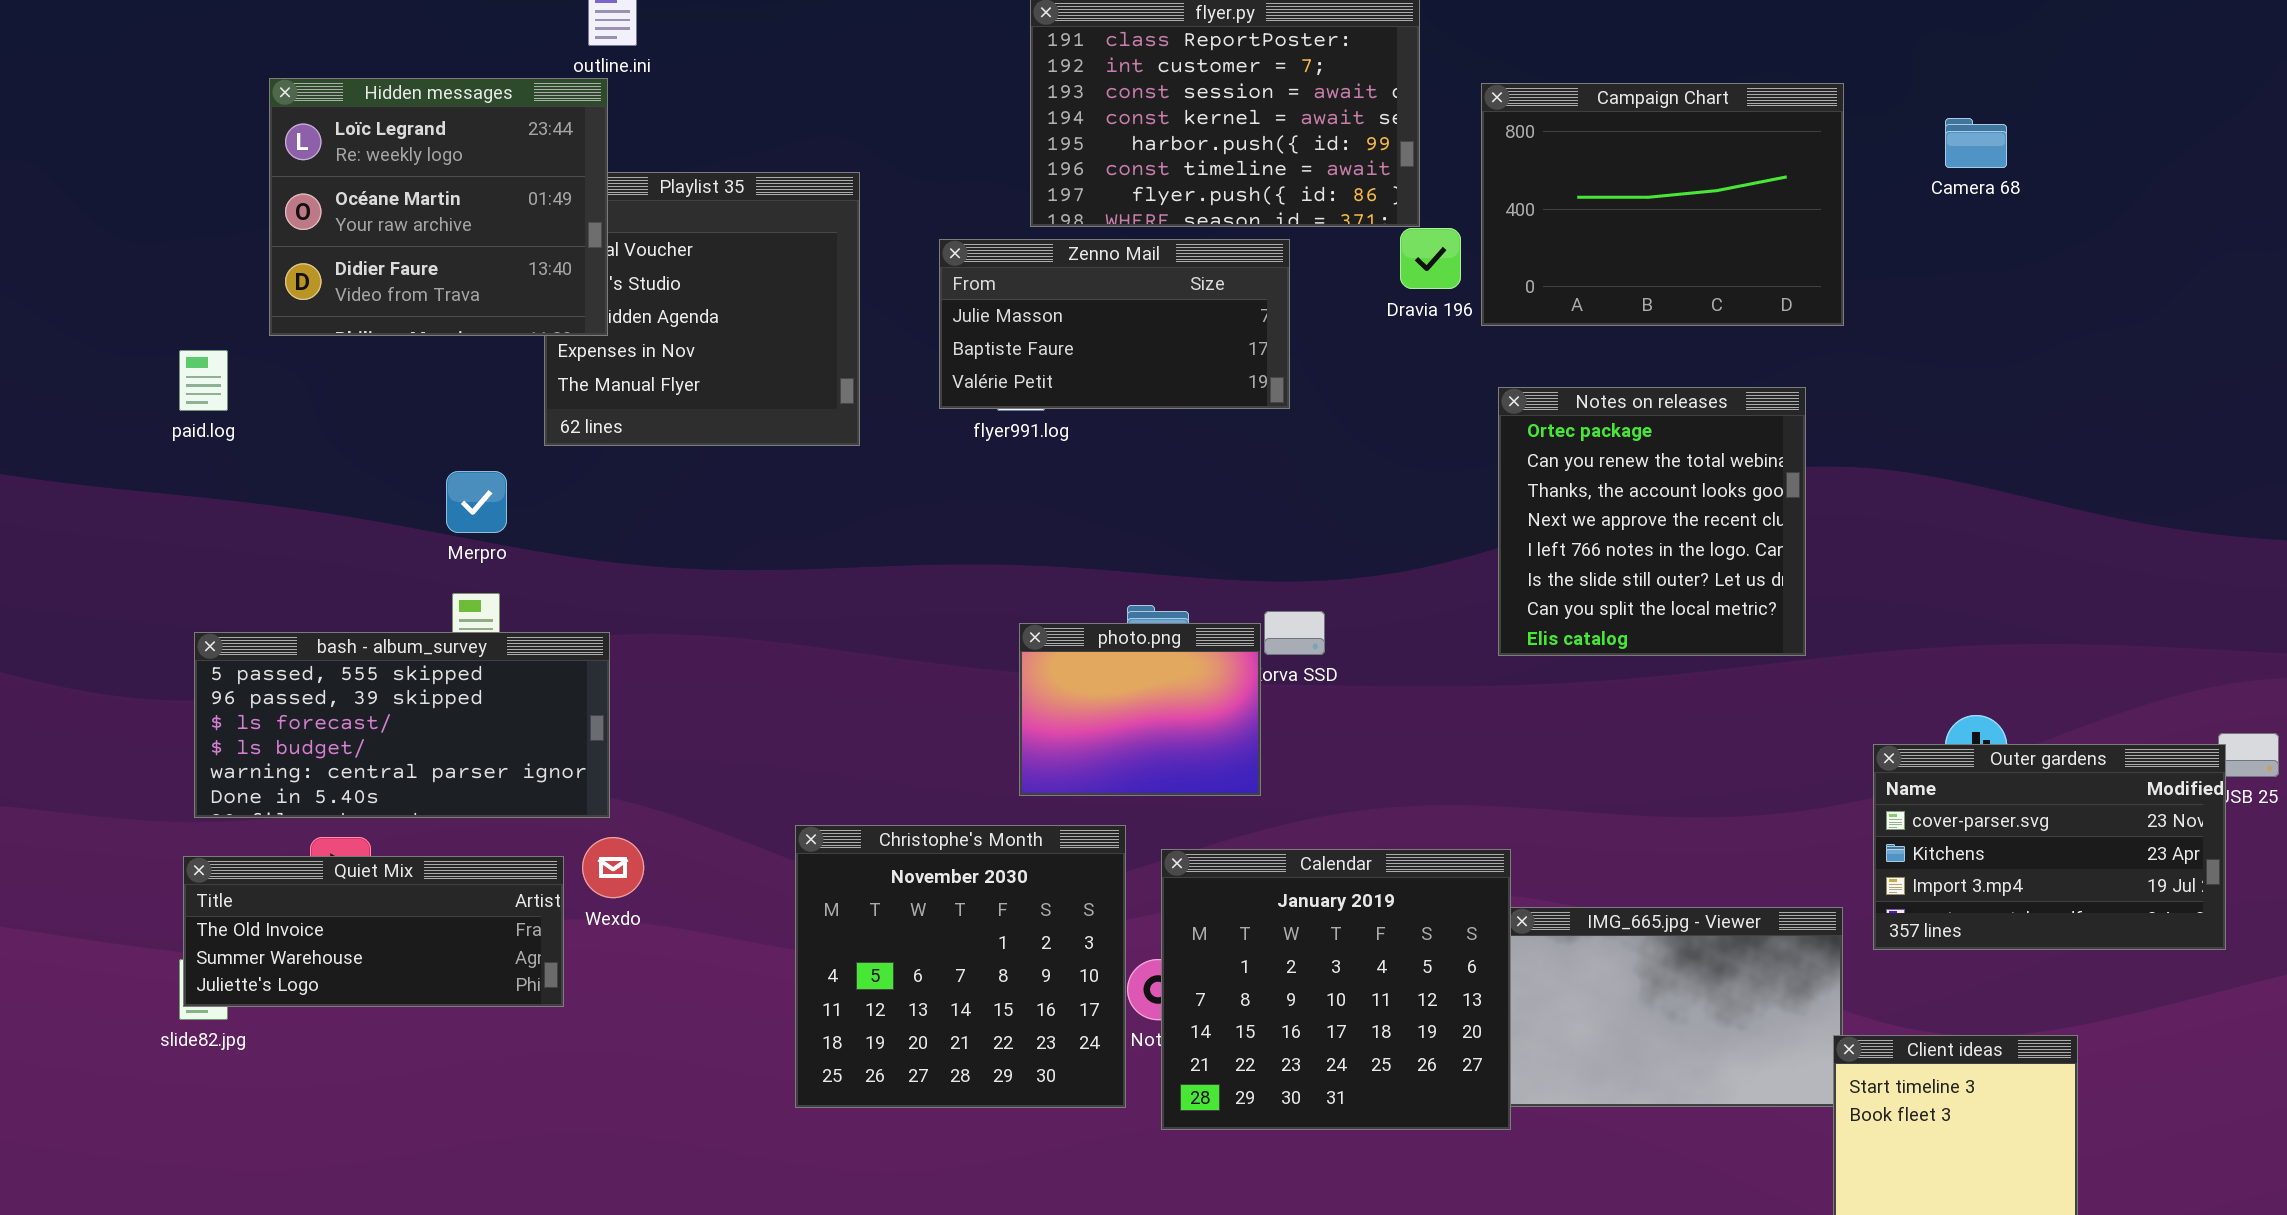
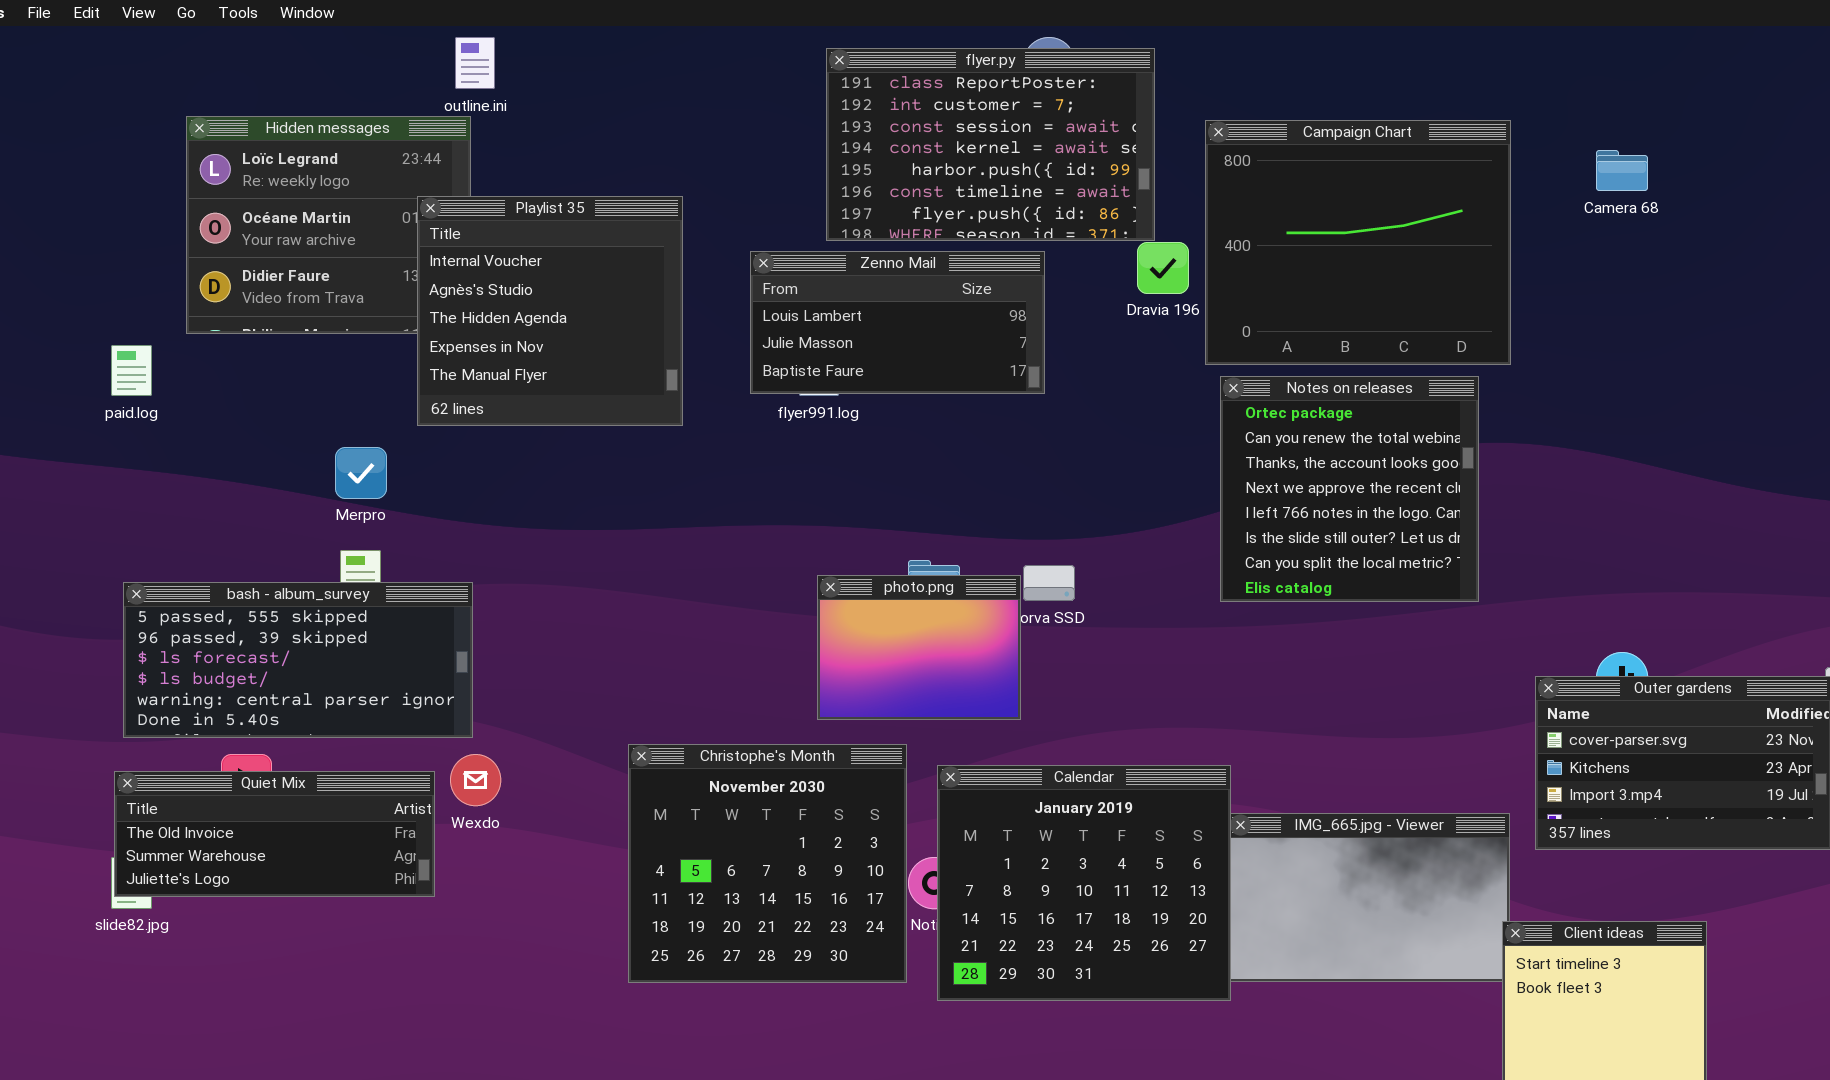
Campaign Chart: [1481,83,1844,326] -> [1205,120,1511,365], resized
Playlist 35: [544,172,860,446] -> [417,196,683,426], raised
Zenno Mail: [939,239,1290,409] -> [750,251,1045,394], scrolled up 1 row

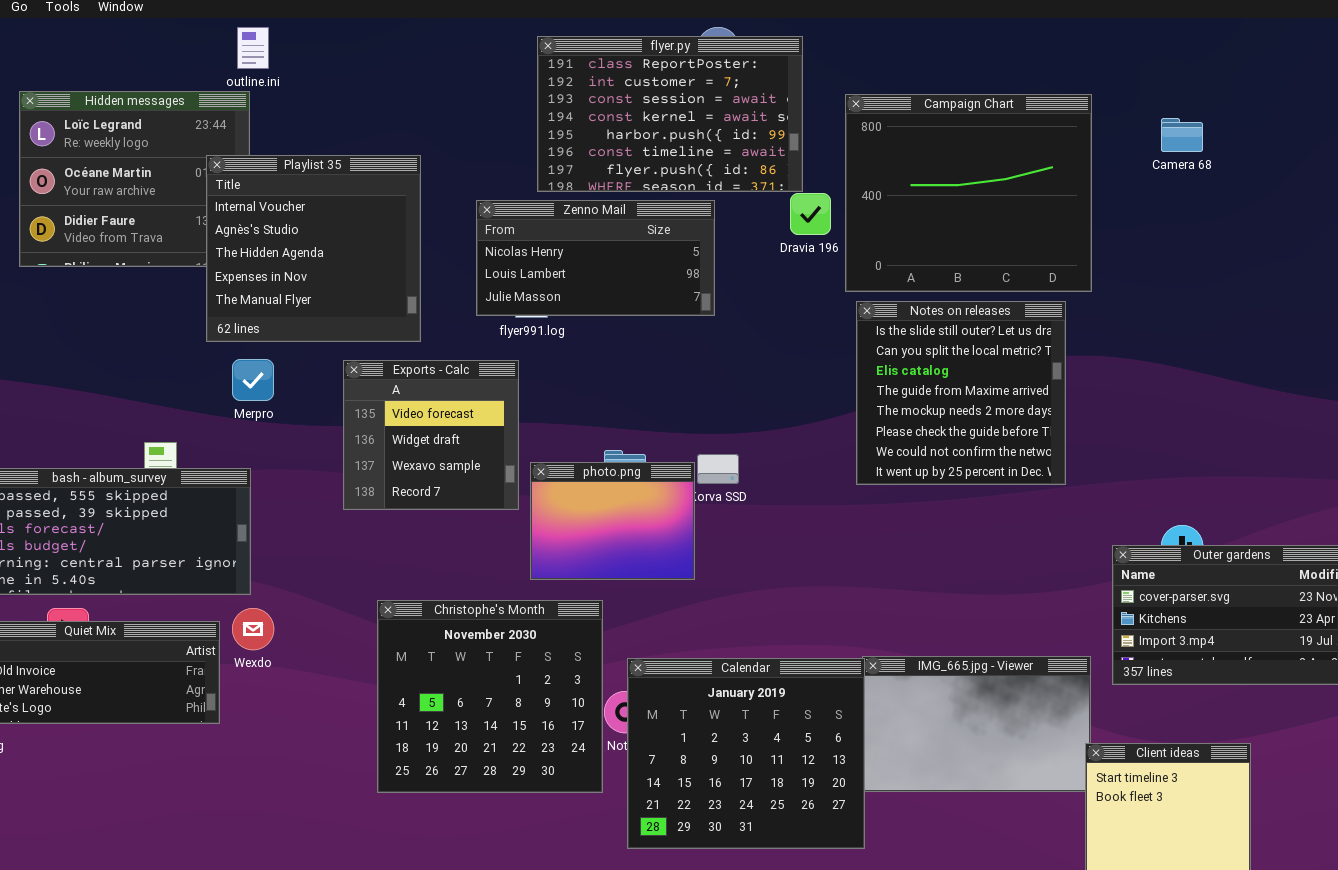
Zenno Mail: [750,251,1045,394] -> [476,200,715,316], scrolled up 1 row
Notes on releases: [1220,376,1479,602] -> [856,301,1066,485], scrolled down 5 rows
Merpro: [335,447,387,499] -> [232,359,274,401], moved
Exports - Calc: none -> [343,360,519,510], opened
Calendar: [937,765,1231,1001] -> [627,658,865,849], moved

